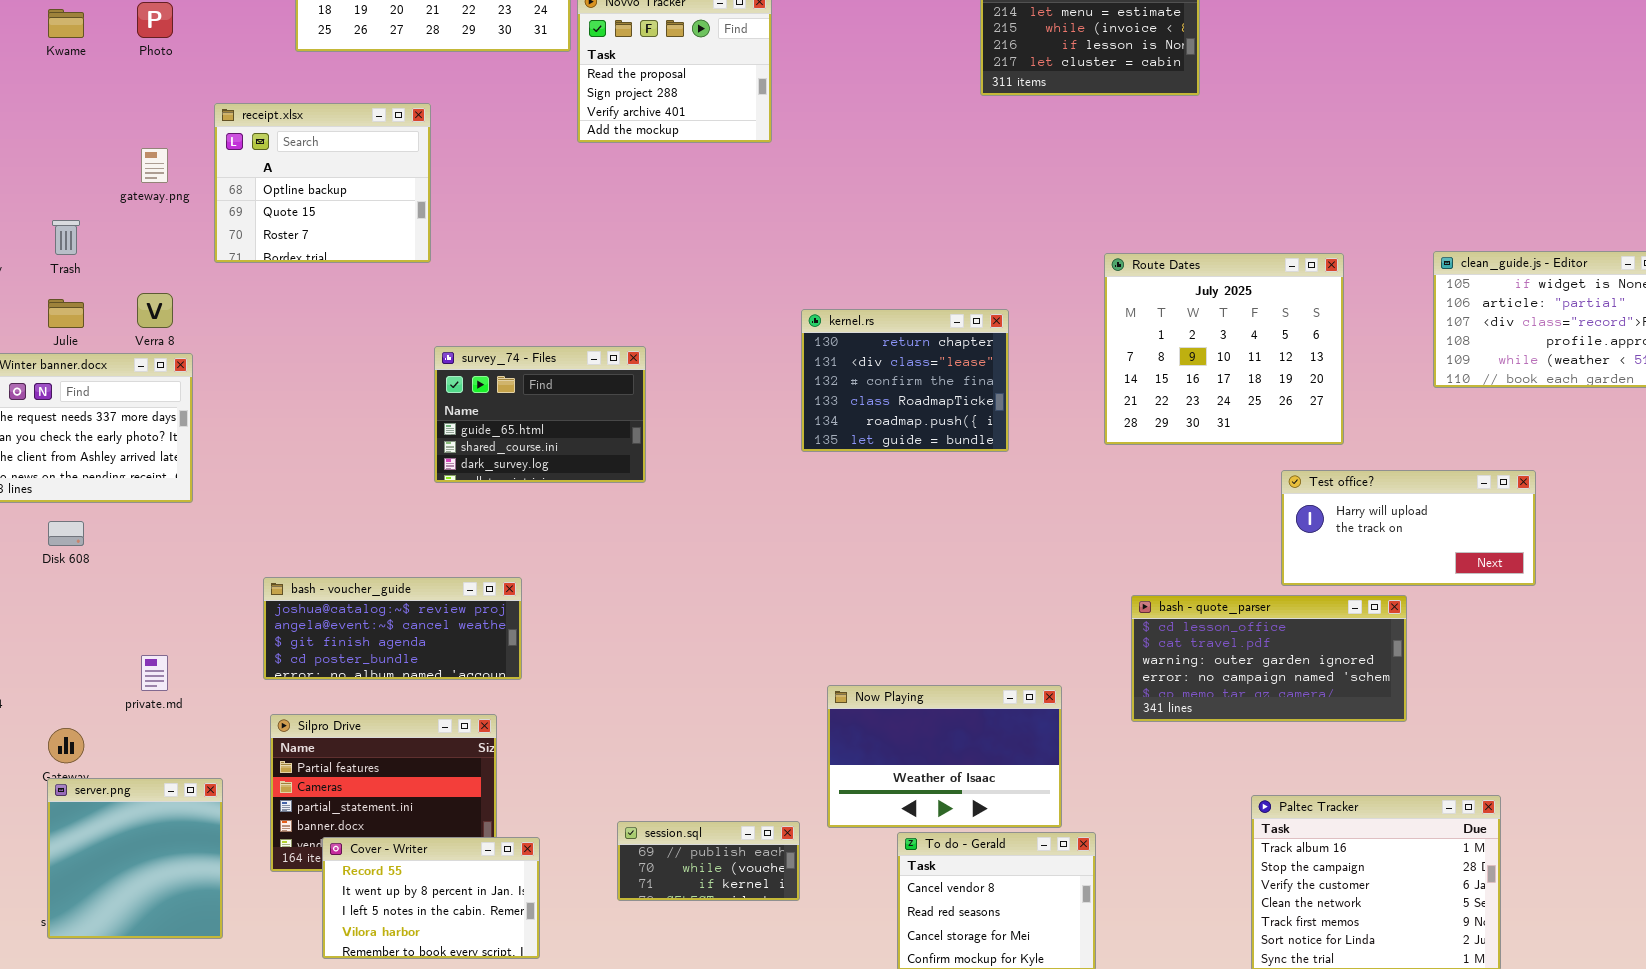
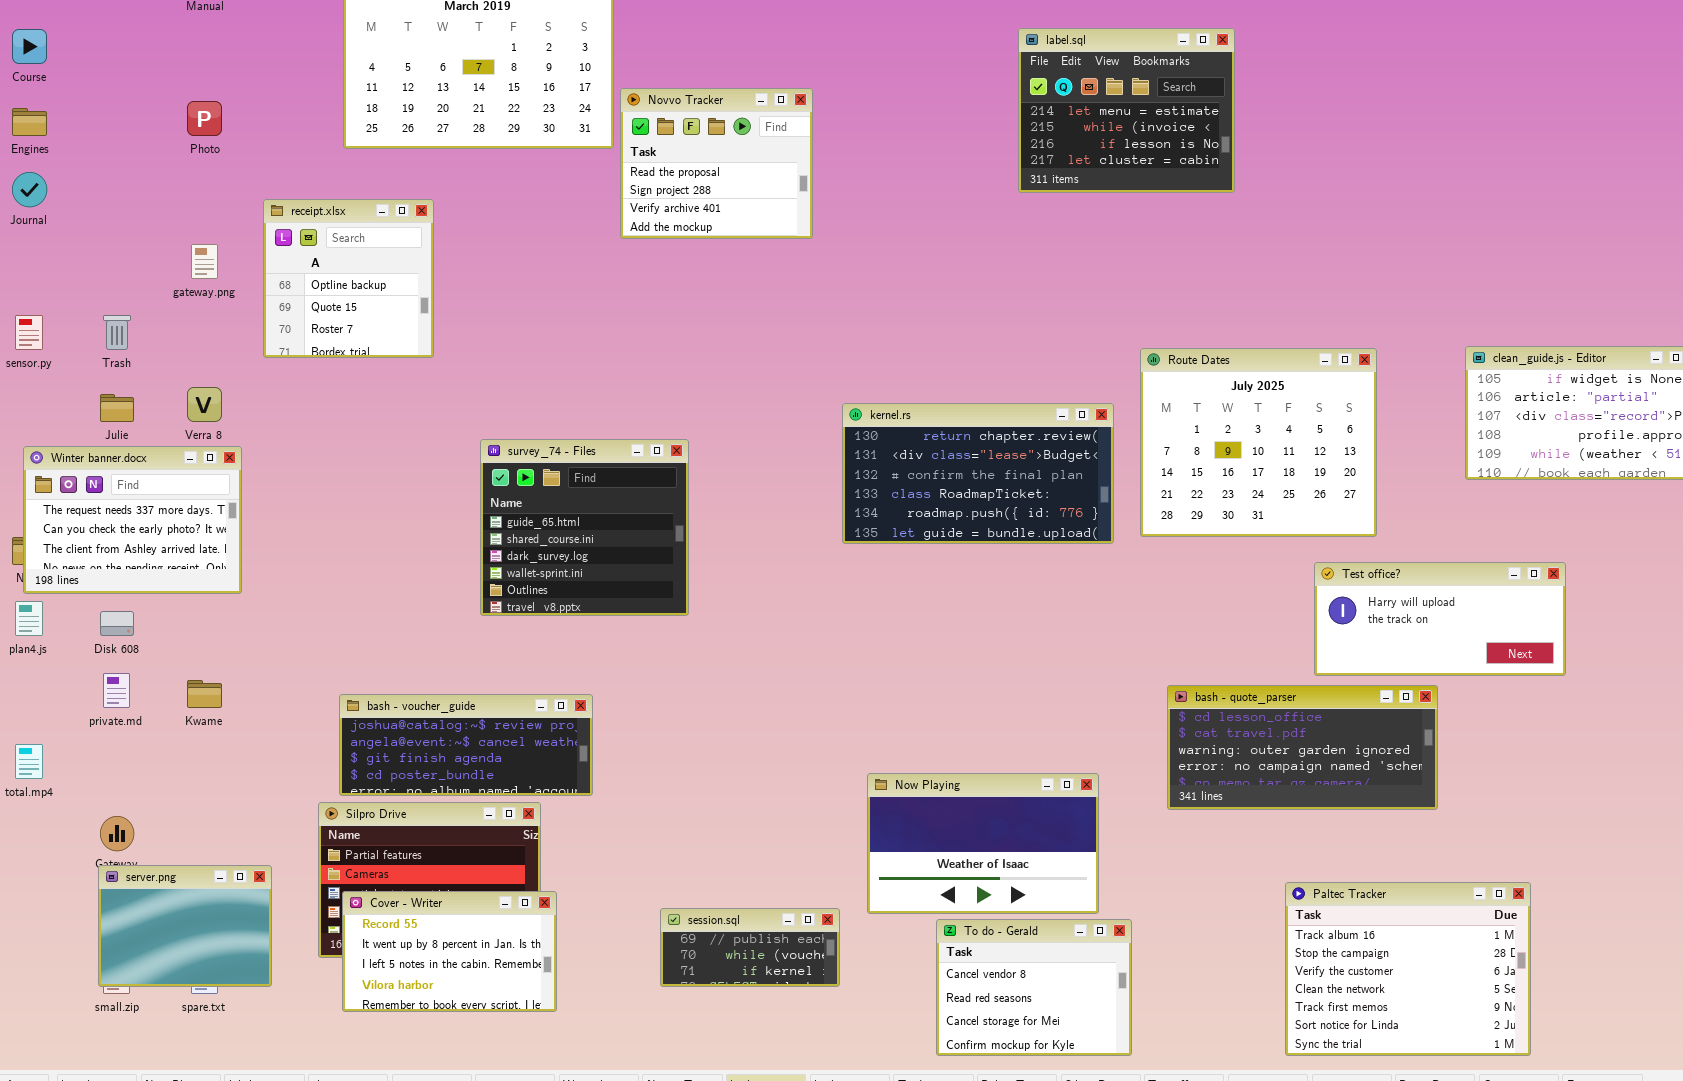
Kwame: [48,9,84,38] -> [187,680,222,708], moved
receipt.xlsx: [214,103,431,263] -> [263,199,434,358], resized
kernel.rs: [801,309,1009,452] -> [842,403,1114,544], resized
survey_74 - Files: [434,346,646,483] -> [480,439,689,616], resized
bash - voucher_guide: [263,577,522,680] -> [339,694,593,796], moved
private.md: [141,655,168,691] -> [103,673,130,708], moved
server.png: [47,778,223,939] -> [98,865,272,987], resized
Cover - Writer: [322,837,540,959] -> [342,891,557,1012], moved

